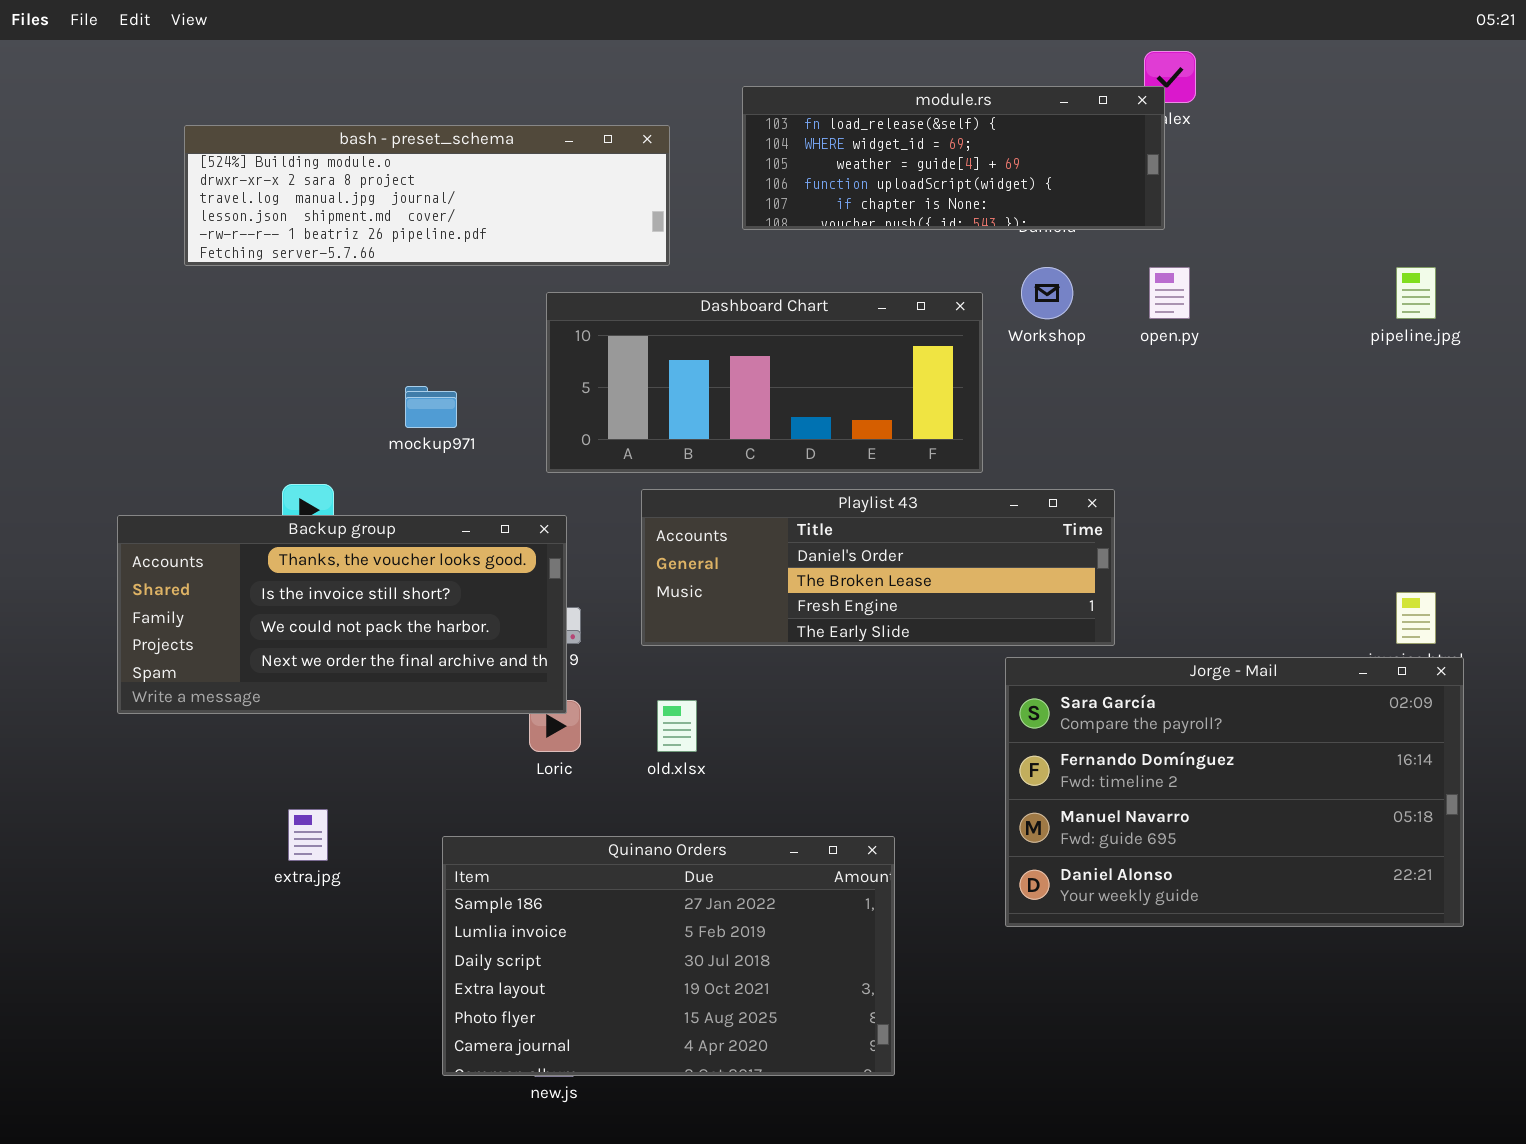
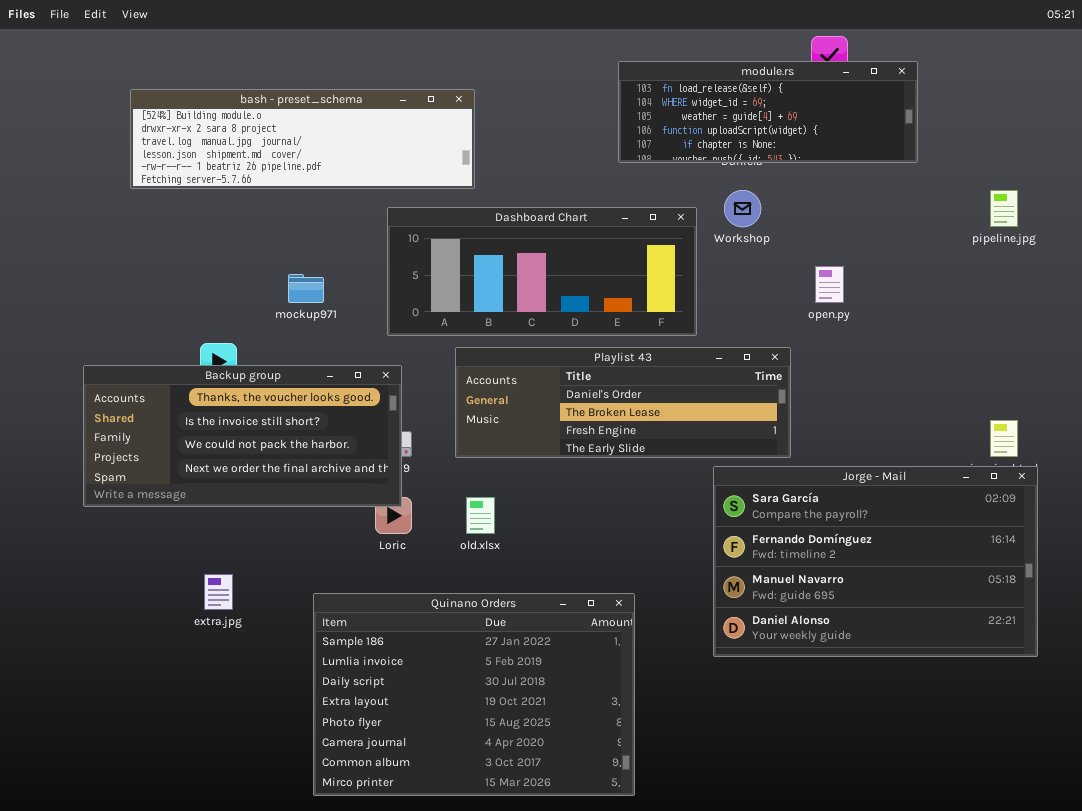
module.rs: [742,86,1165,230] -> [618,61,918,163], moved
open.py: [1149,267,1190,319] -> [815,266,844,303], moved
Quinano Orders: [442,836,895,1076] -> [313,593,635,796], resized

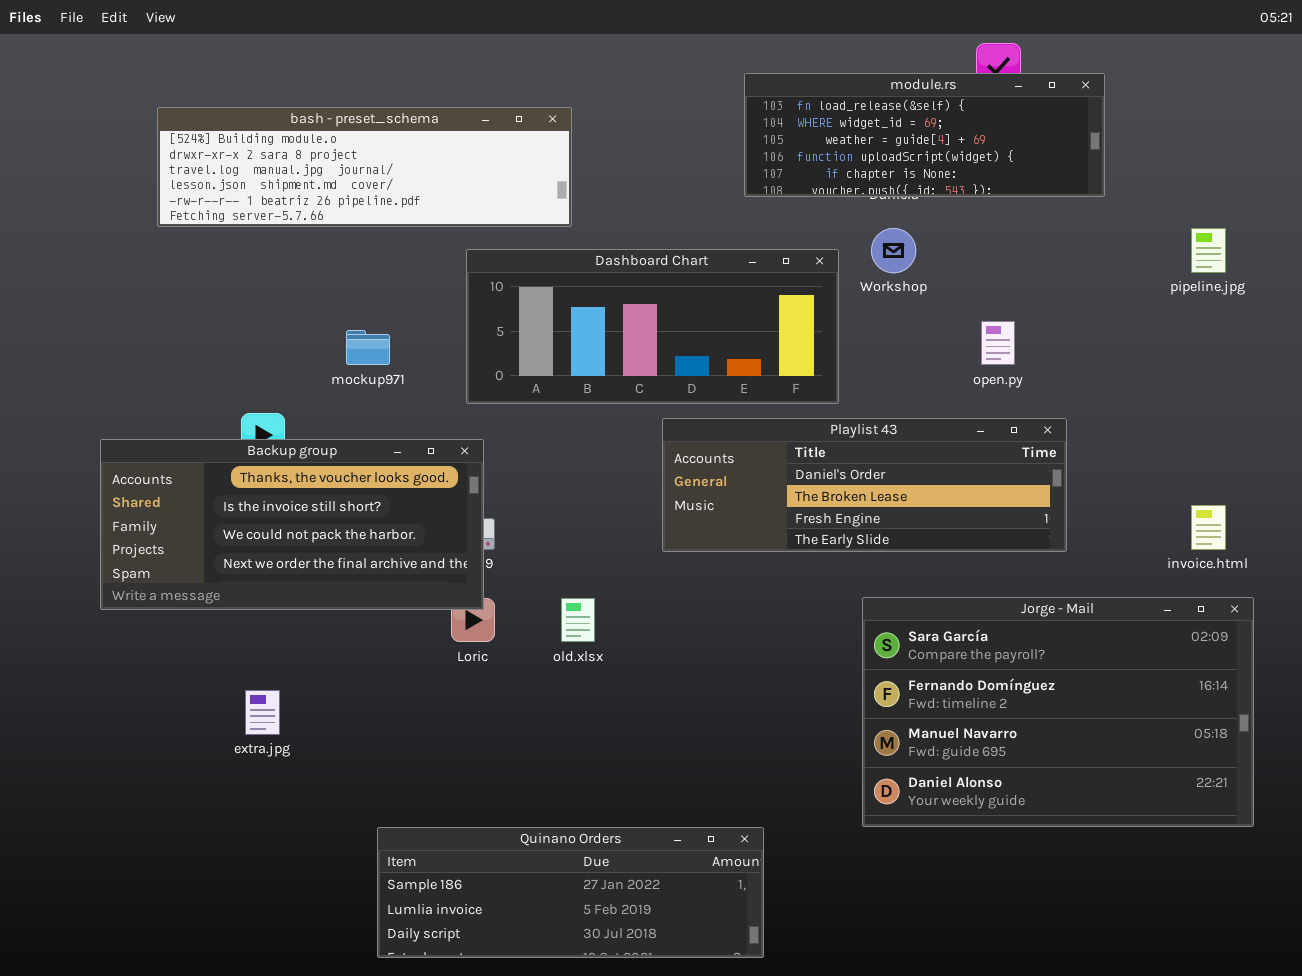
Playlist 43: [455,347,791,458] -> [662,418,1067,552], moved
Jorge - Mail: [713,466,1038,657] -> [862,597,1254,827], moved
Quinano Orders: [313,593,635,796] -> [377,827,764,958], resized

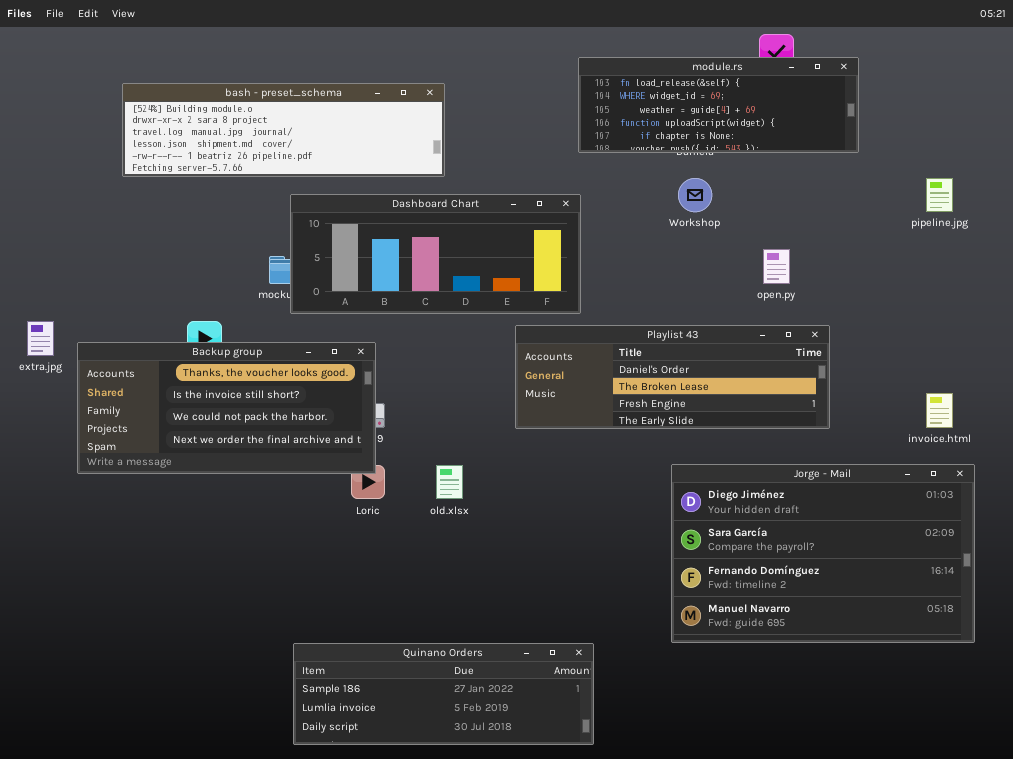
Dashboard Chart: [466,249,839,404] -> [290,194,581,314], moved
Jorge - Mail: [862,597,1254,827] -> [671,464,975,643], scrolled up 1 row
extra.jpg: [245,690,280,735] -> [27,321,54,356], moved

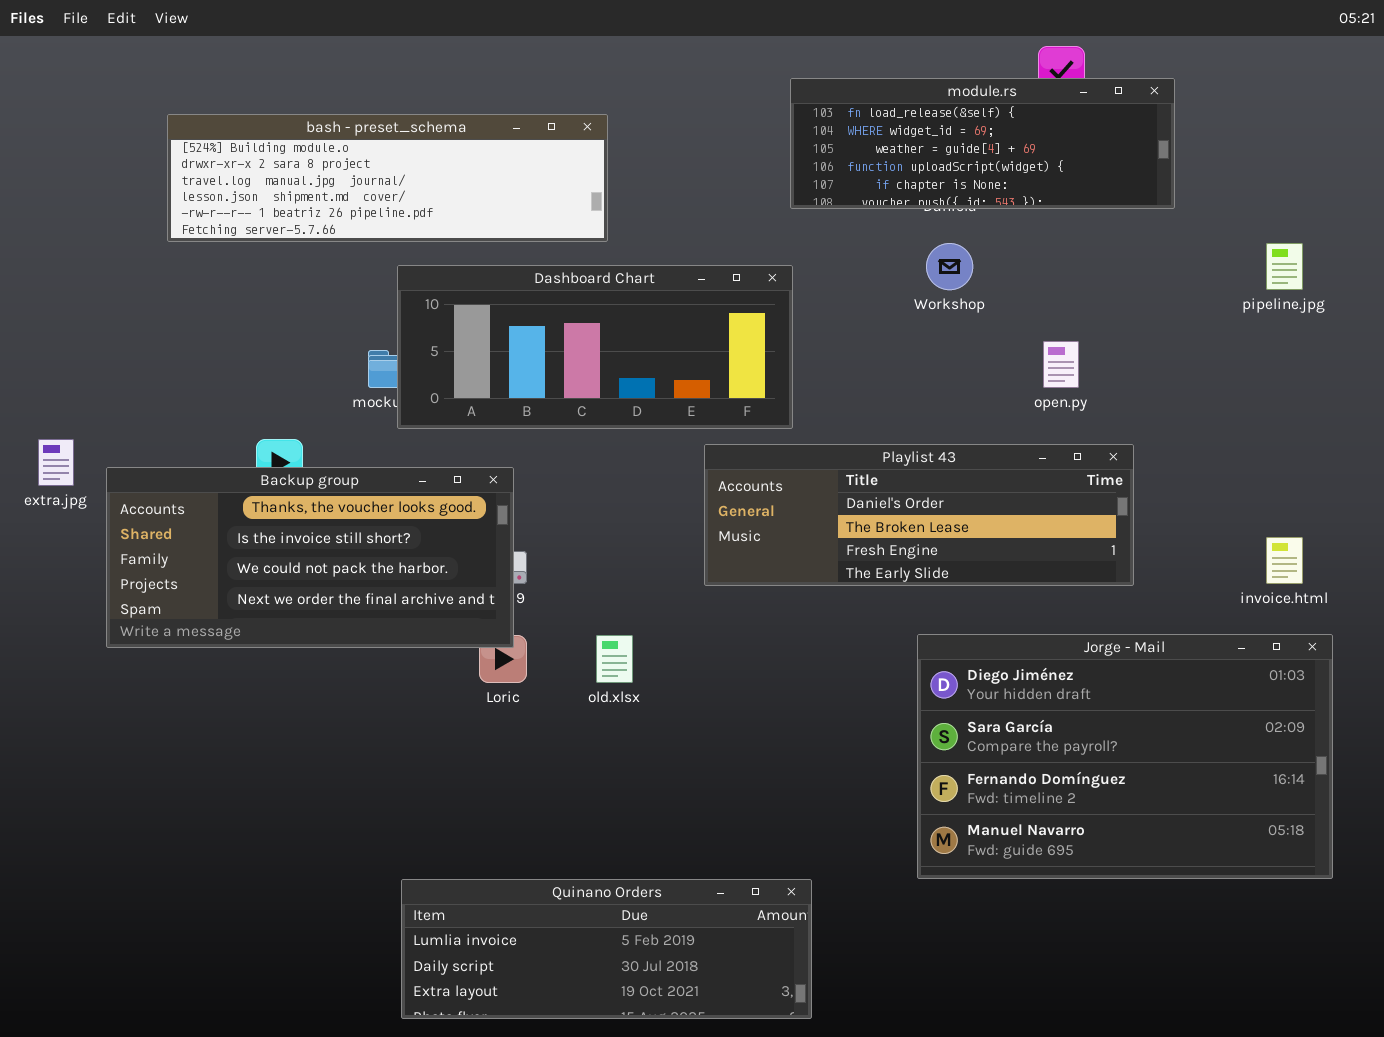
Quinano Orders: [293,643,594,745] -> [401,879,812,1019], scrolled down 1 row

